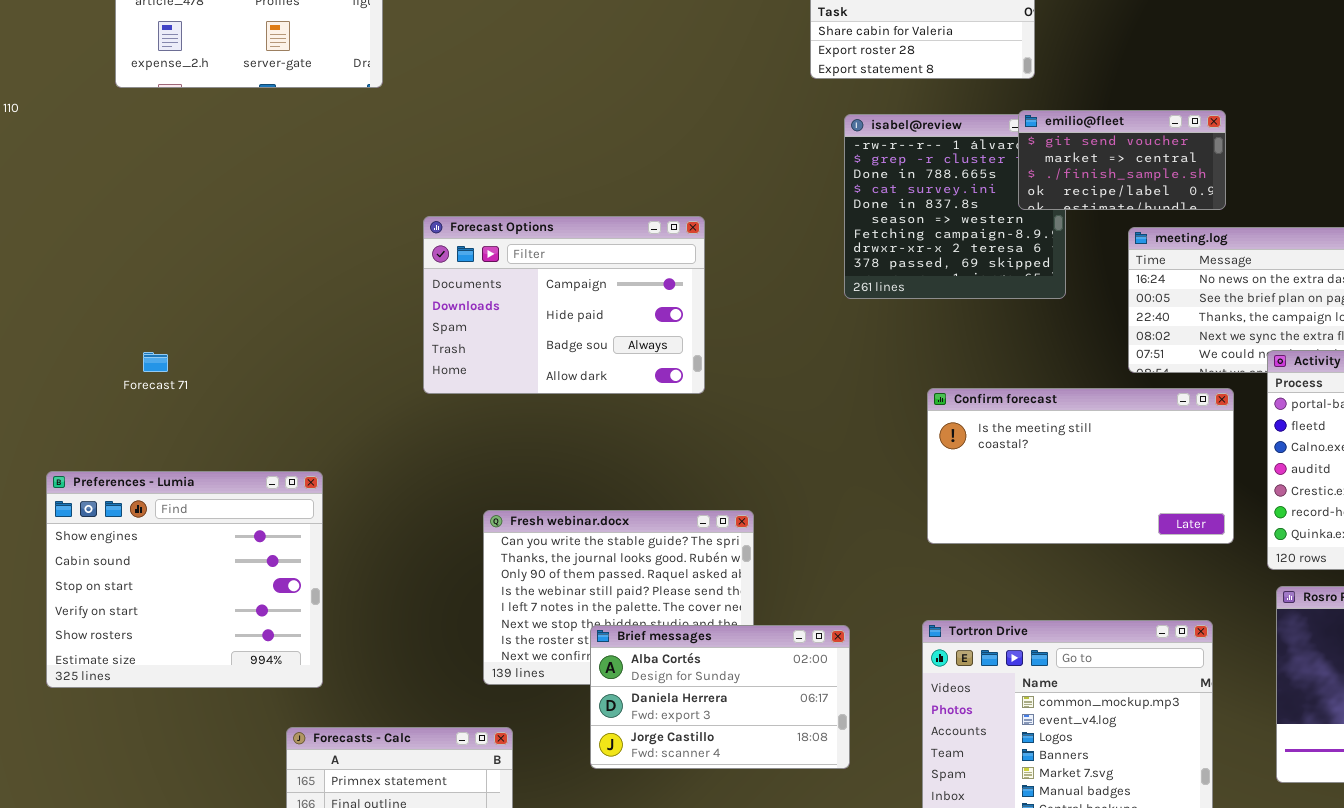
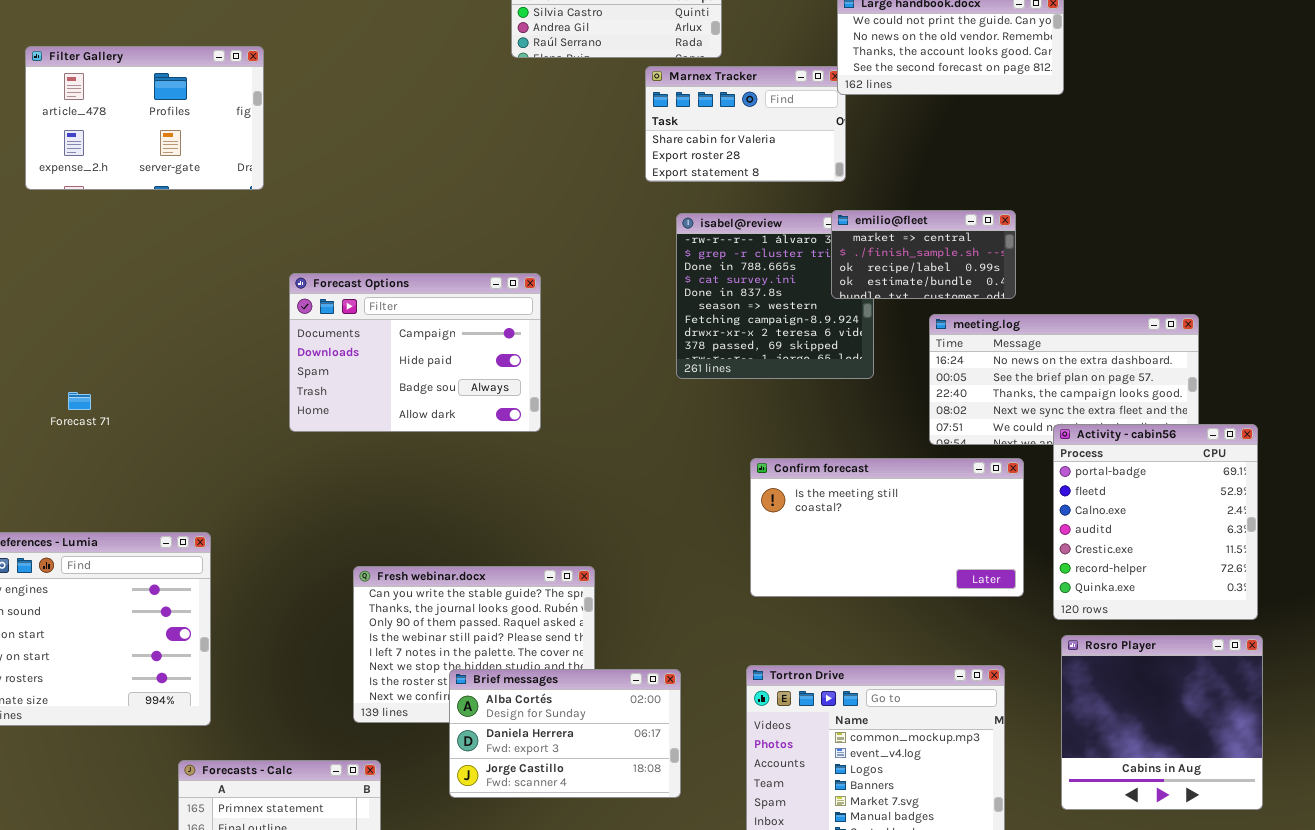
emilio@fleet: [1018,110,1226,210] -> [831,210,1016,299], scrolled down 1 row
Forecast Options: [423,216,705,394] -> [289,273,541,432], moved
Forecast 71: [143,352,168,372] -> [68,392,91,410], moved

